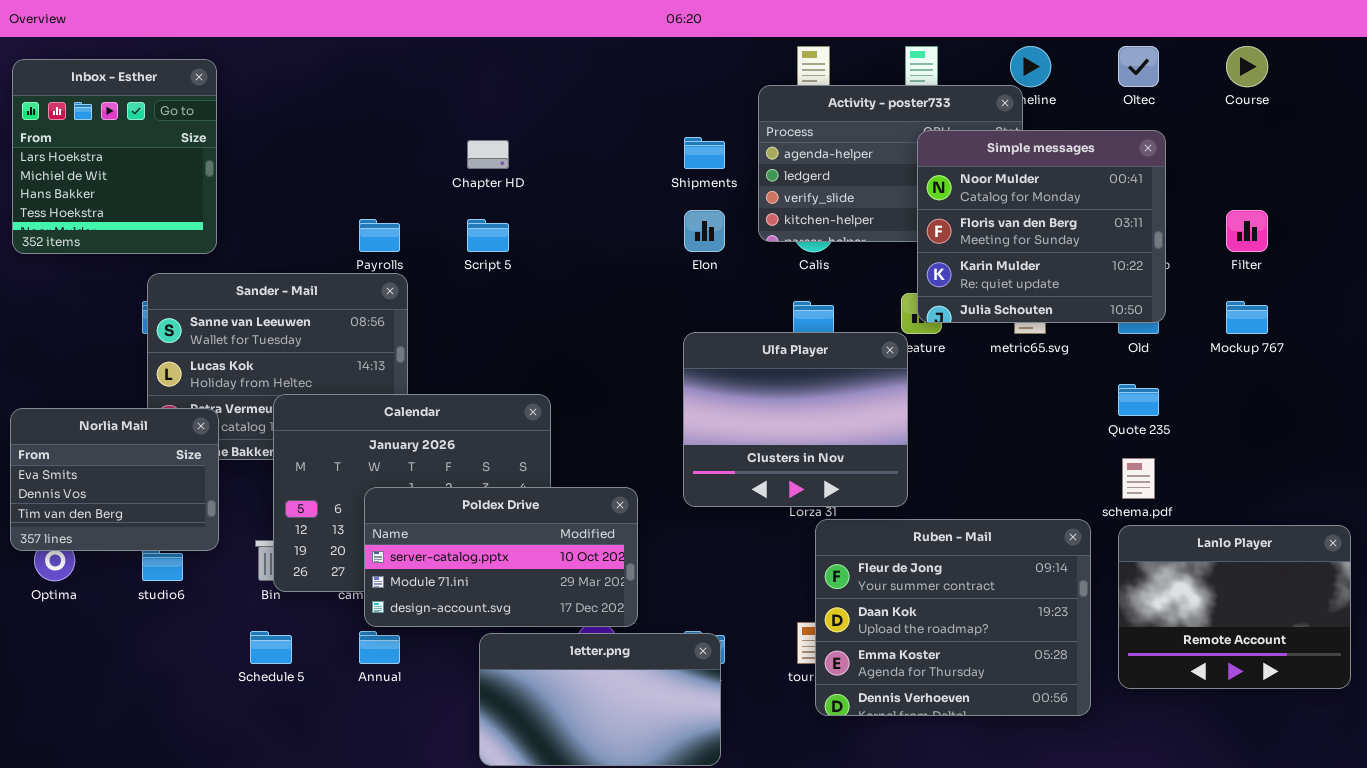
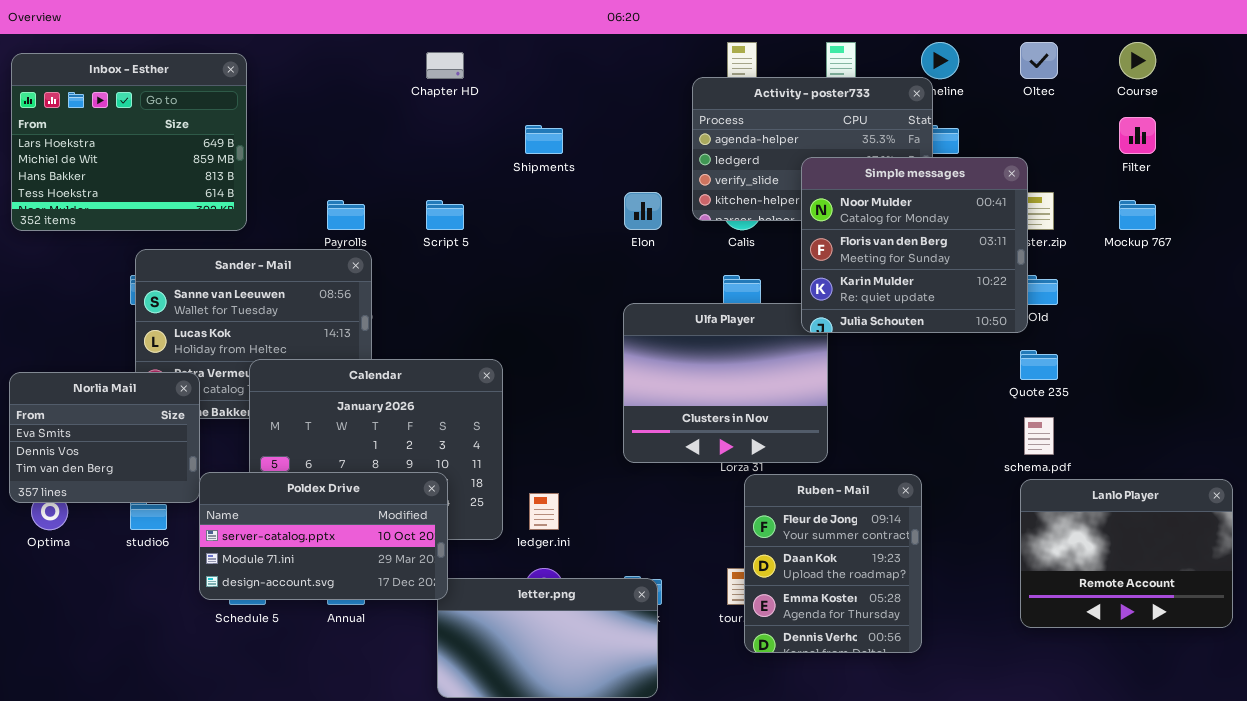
Inbox - Esther: [12,59,217,254] -> [11,53,247,231], resized
Simple messages: [917,130,1166,323] -> [801,157,1028,333], moved
Shipments: [684,137,725,169] -> [525,125,563,154], moved
Chapter HD: [467,140,509,169] -> [426,52,464,79], moved
Filter: [1226,210,1268,252] -> [1119,117,1156,154], moved
Mockup 767: [1226,301,1268,334] -> [1119,200,1156,230], moved
Poldex Drive: [364,487,638,627] -> [199,472,448,600], moved
Ruben - Mail: [815,519,1091,716] -> [744,474,922,653], resized

